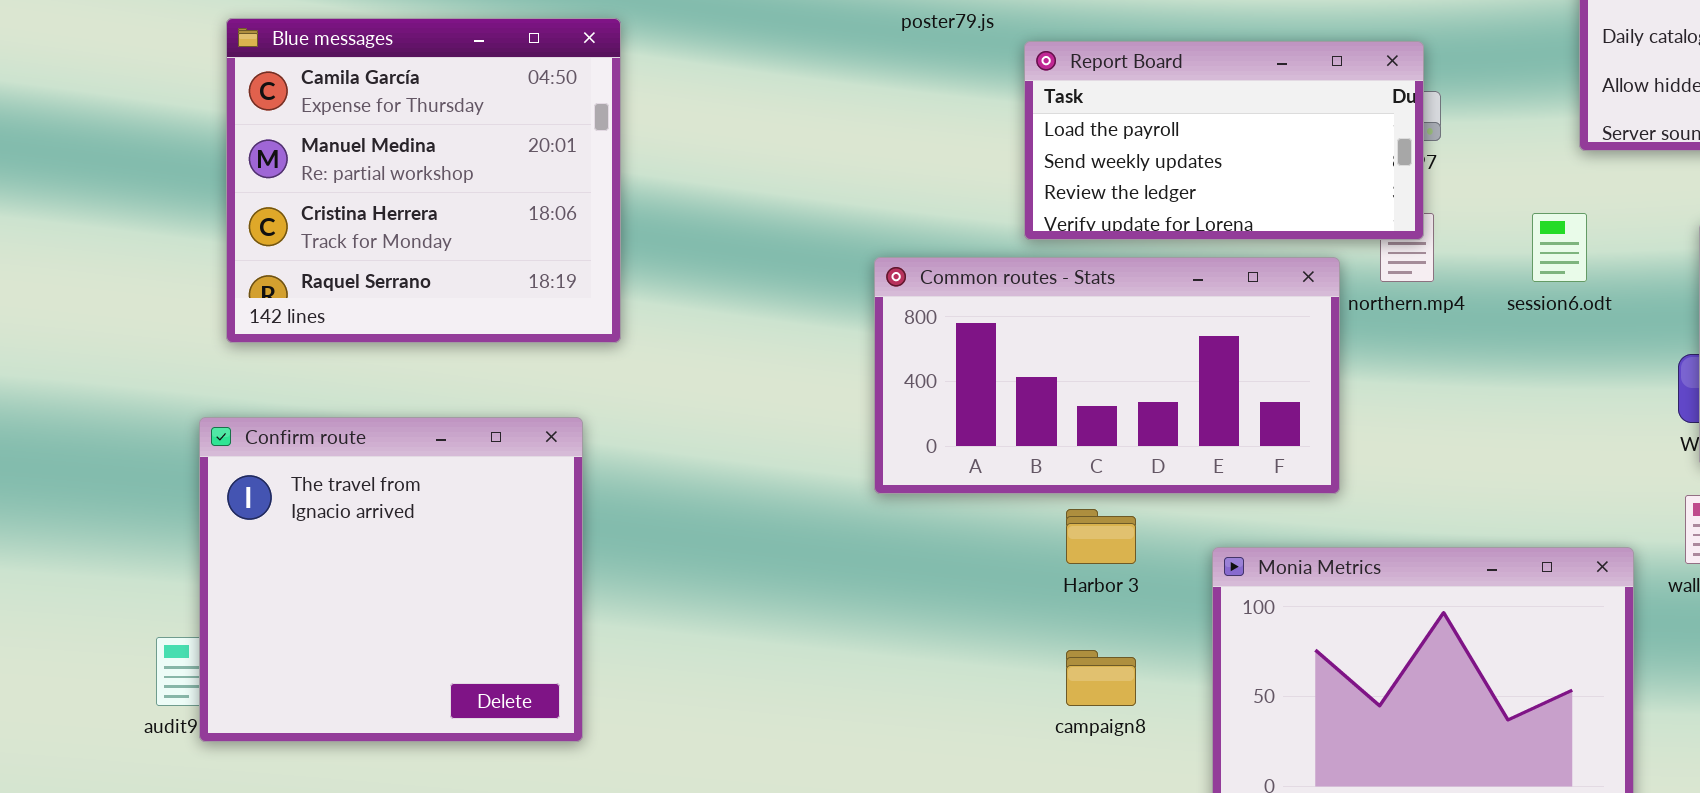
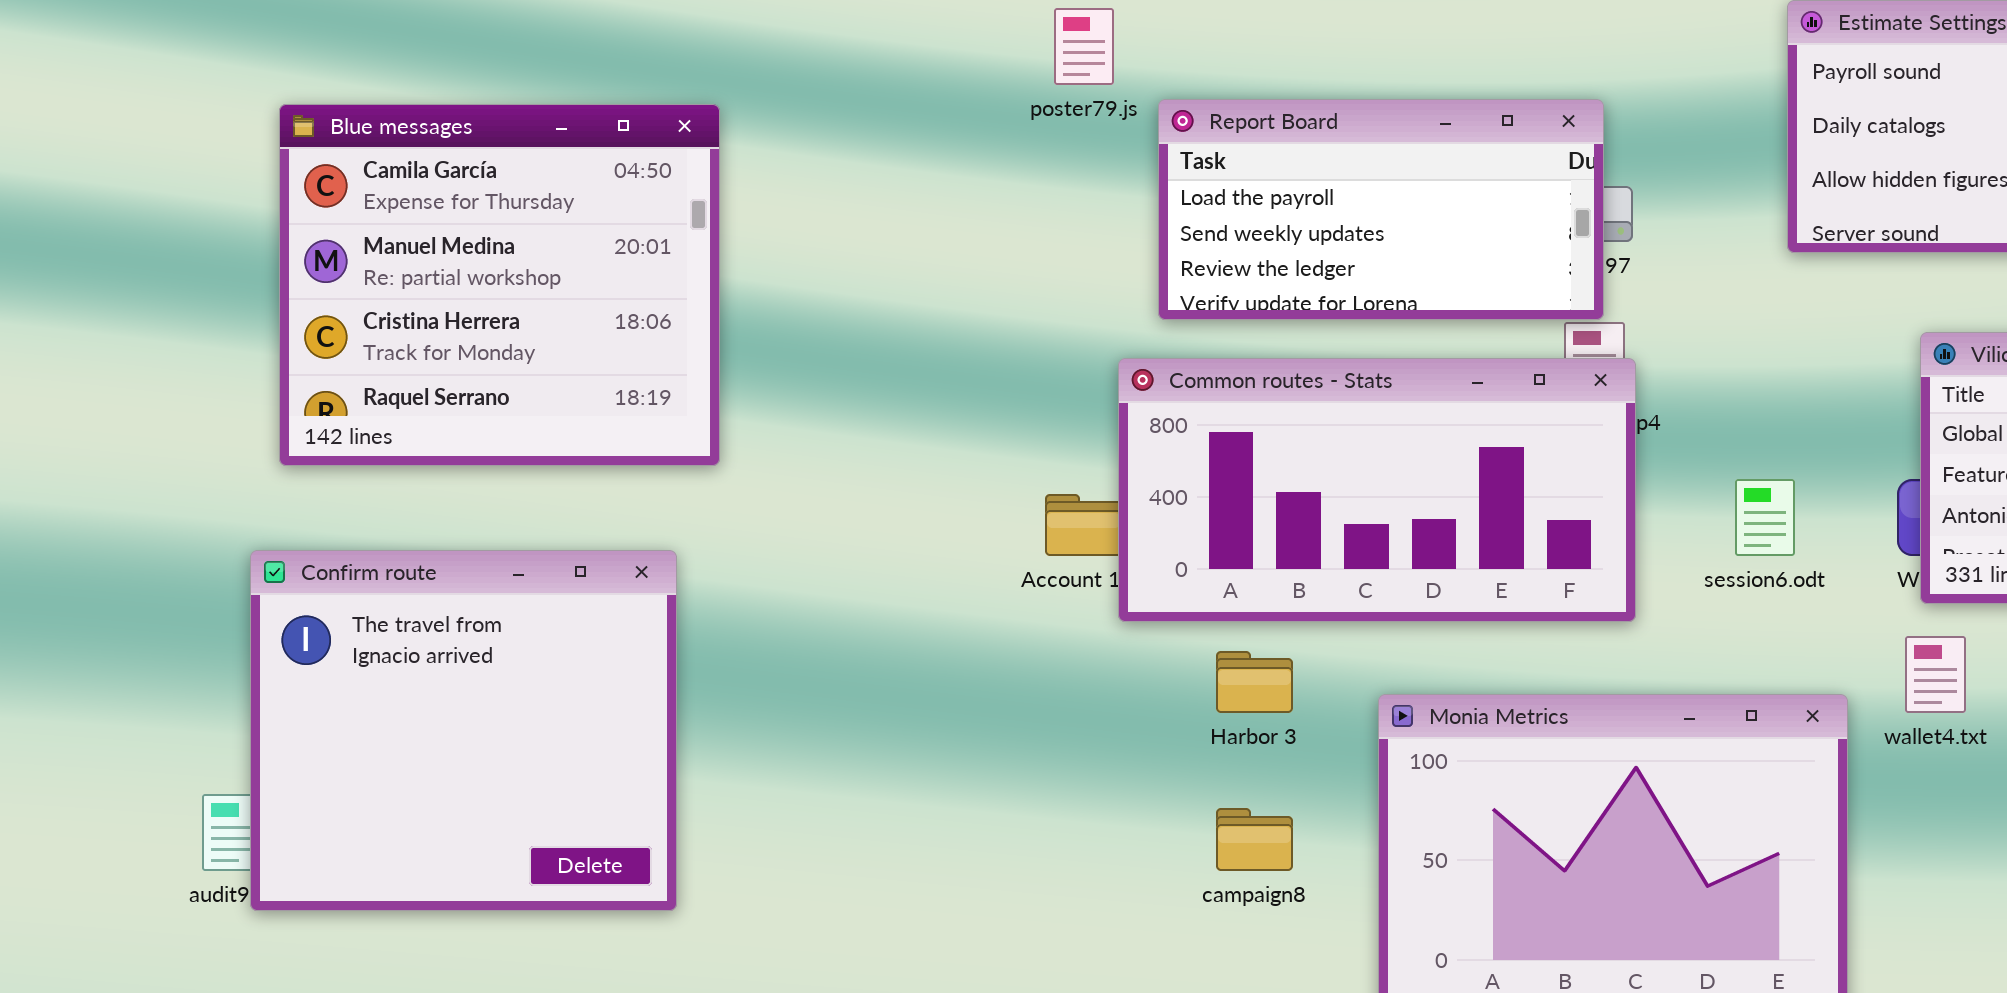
Report Board: [1024,41,1424,240] -> [1158,99,1604,320], moved
session6.odt: [1532,213,1587,282] -> [1735,479,1795,556], moved
Common routes - Stats: [874,257,1340,494] -> [1118,358,1636,622], moved

